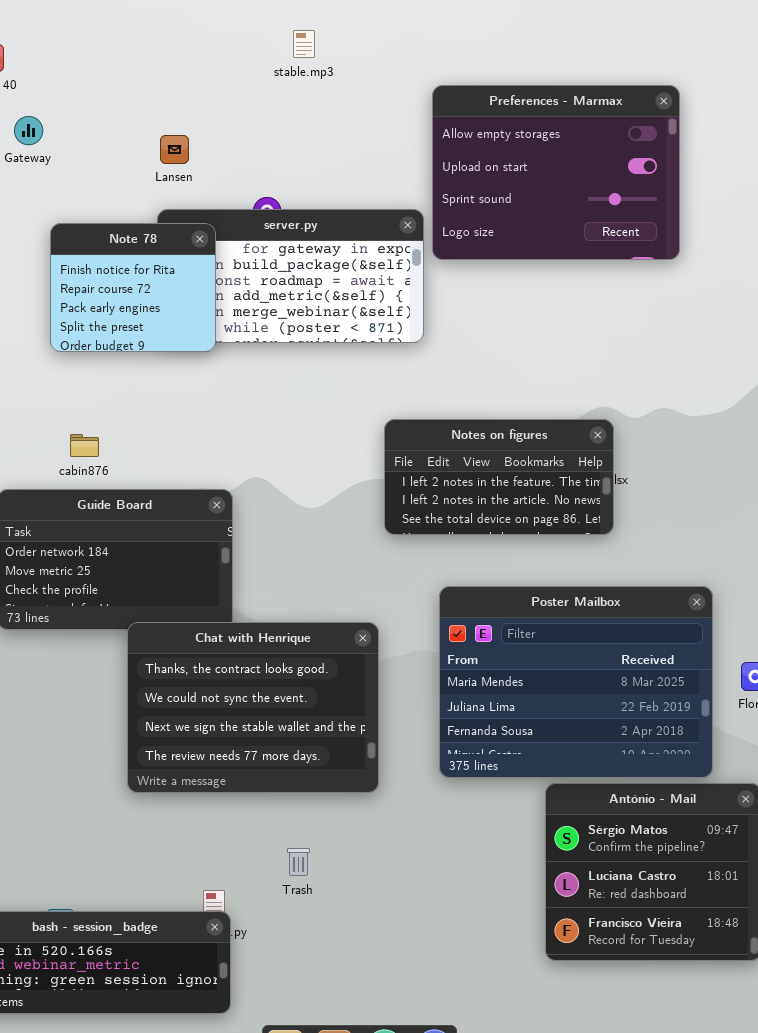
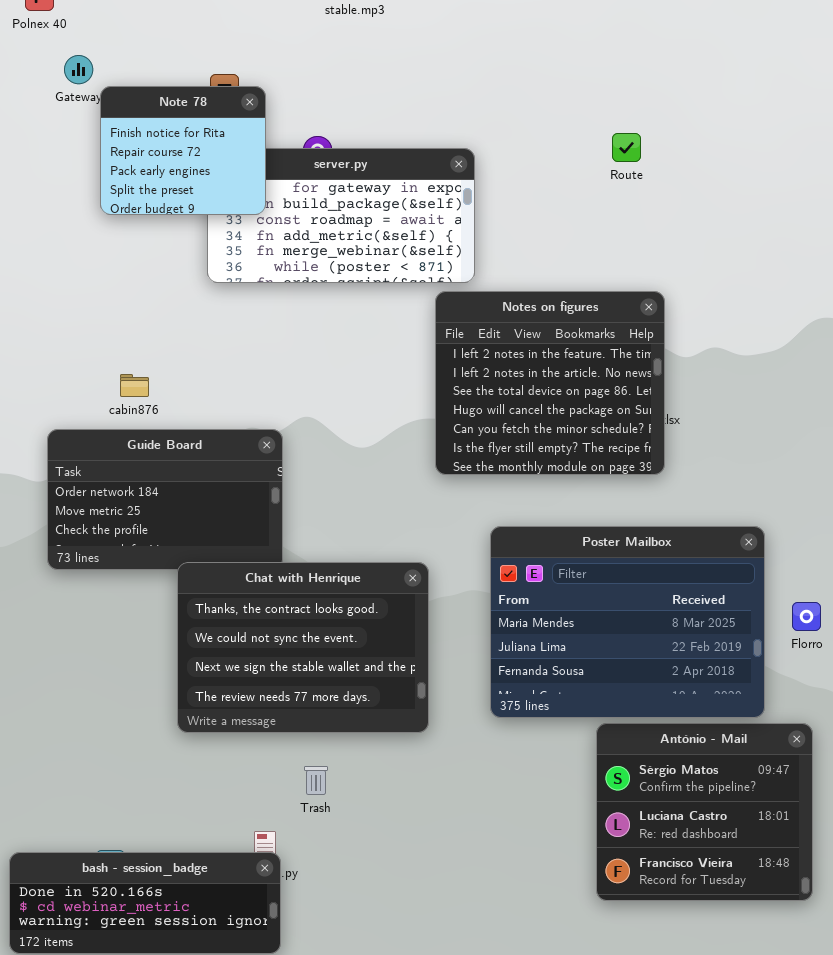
Preferences - Marmax: [432,85,680,260] -> none, closed
Note 78: [50,223,216,352] -> [100,86,266,215], moved
Notes on figures: [384,419,614,535] -> [435,291,665,475], resized
Trash: [287,848,310,876] -> [304,766,328,795], moved

